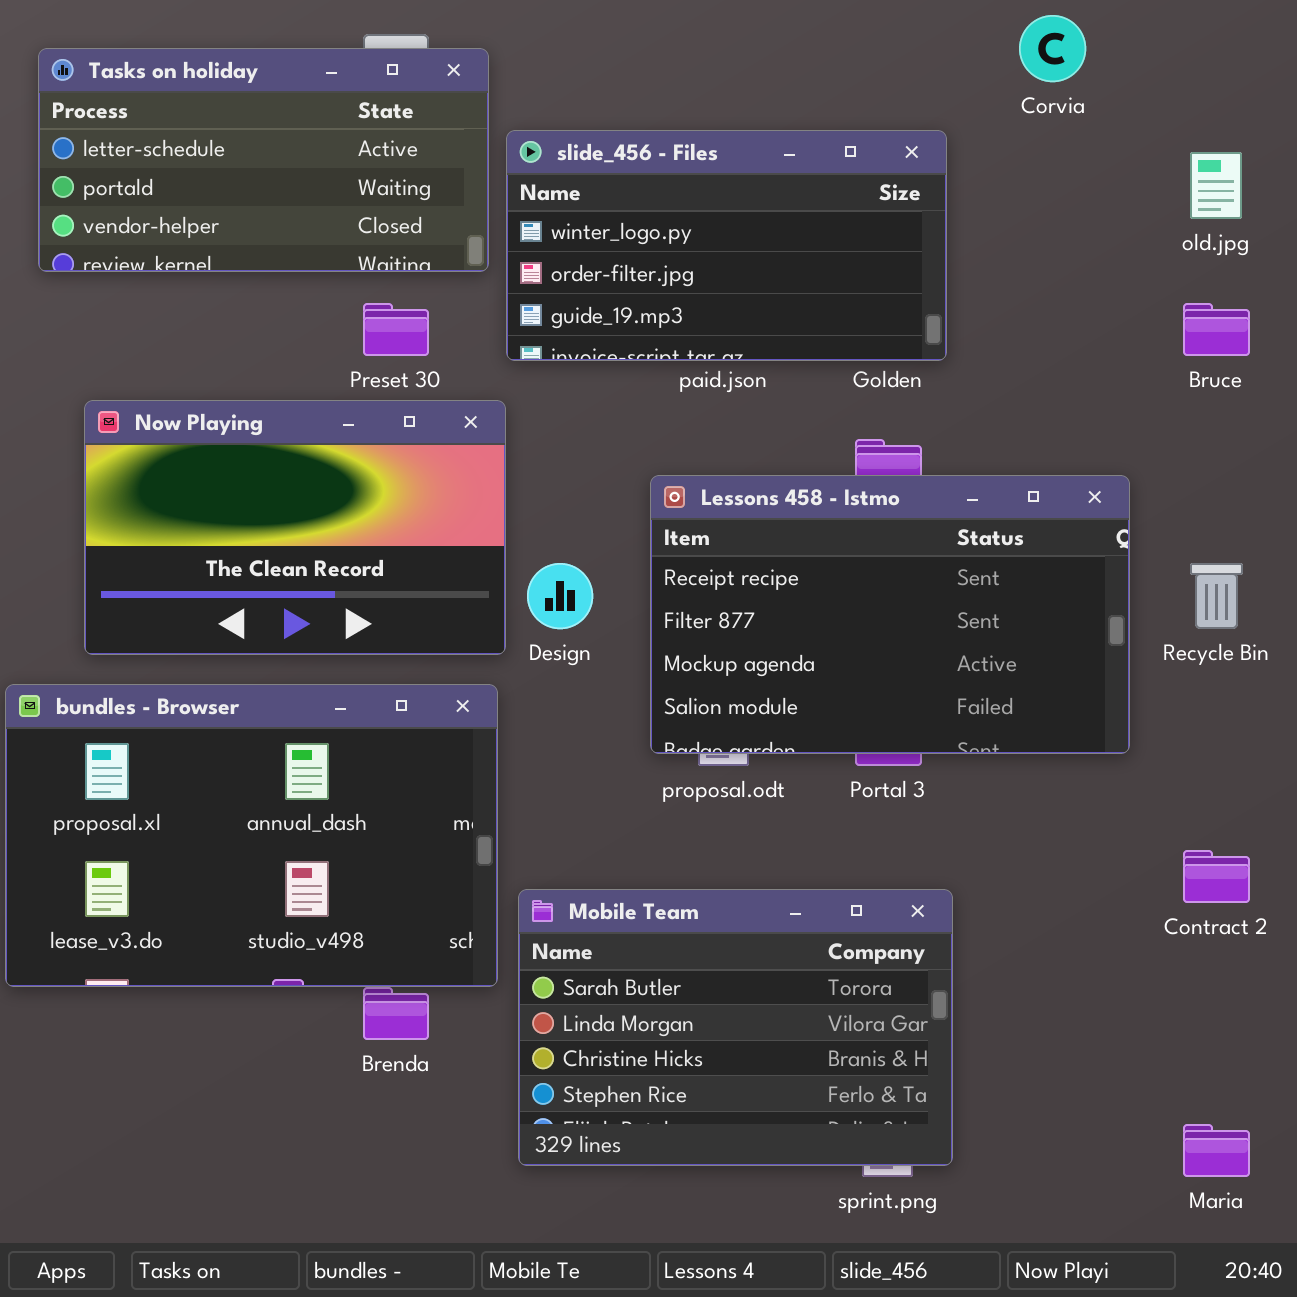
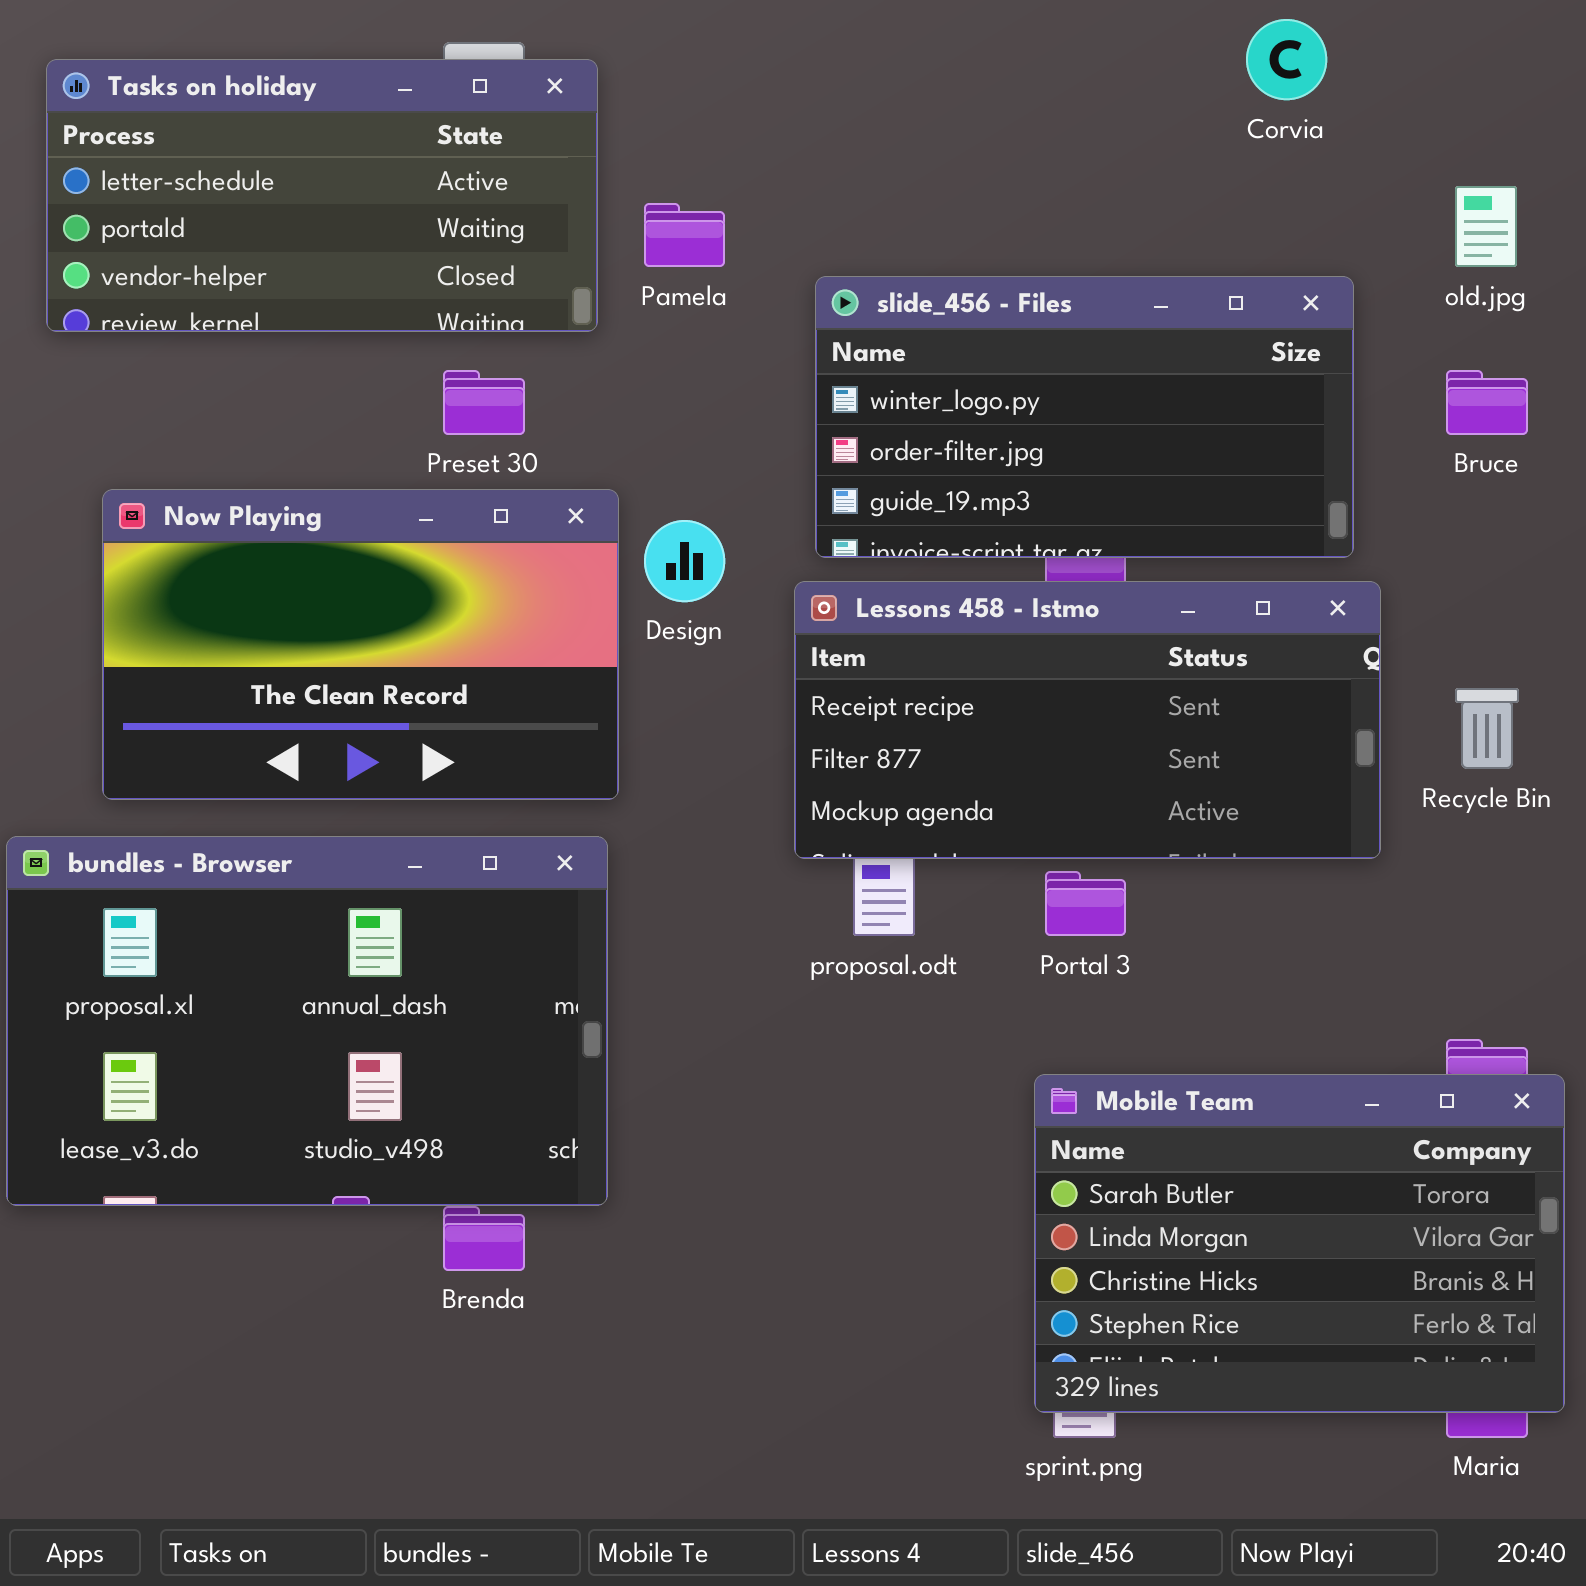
slide_456 - Files: [506,130,947,361] -> [815,276,1354,558], moved
Lessons 458 - Istmo: [650,475,1130,754] -> [794,581,1381,859], resized
Design: [527,563,593,629] -> [644,520,725,602], moved
Mobile Team: [518,889,953,1166] -> [1034,1074,1565,1413], moved

